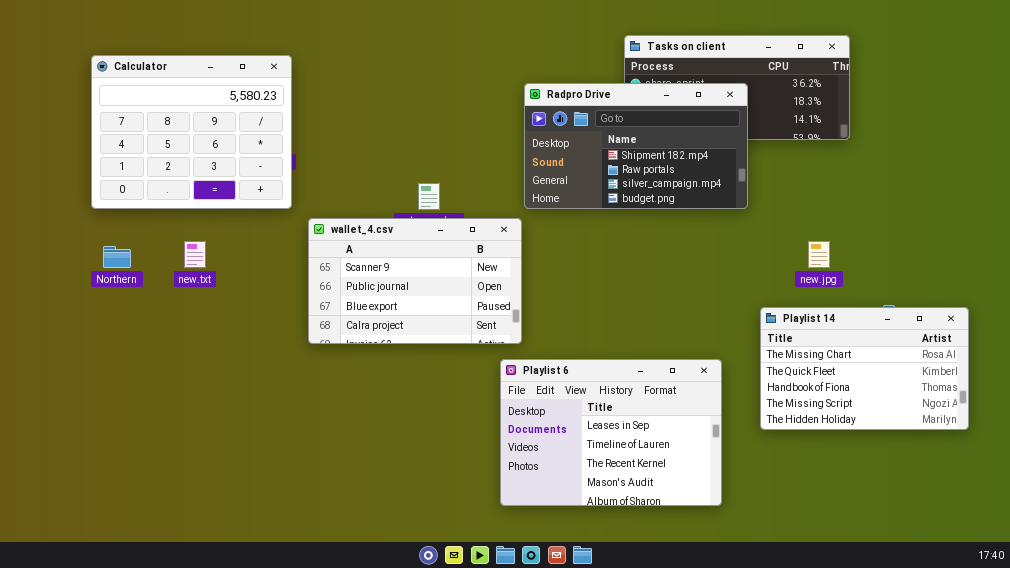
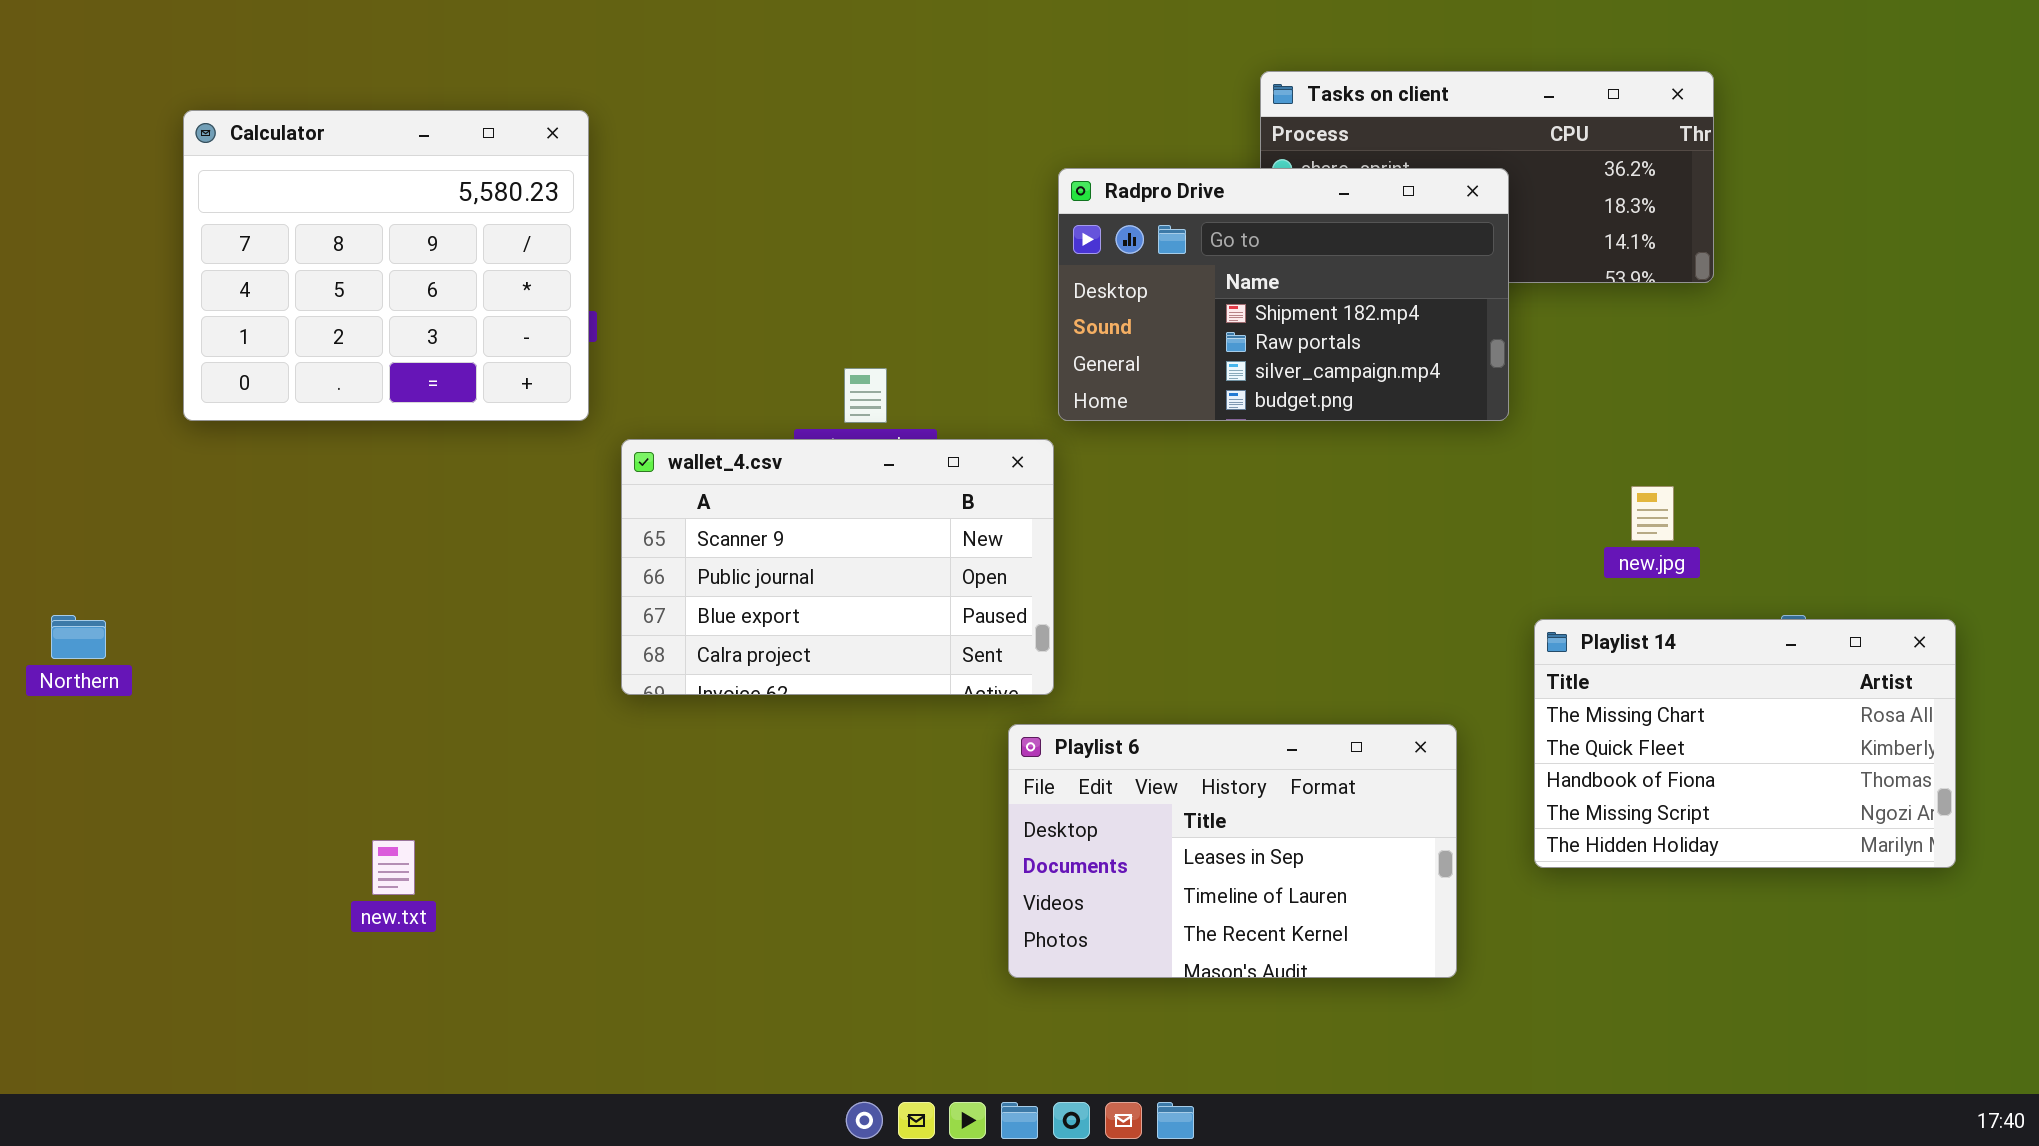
new.txt: [184,241,206,268] -> [372,840,415,895], moved
Northern: [103,246,131,268] -> [51,615,106,659], moved
Playlist 6: [500,359,722,506] -> [1008,724,1457,978], resized

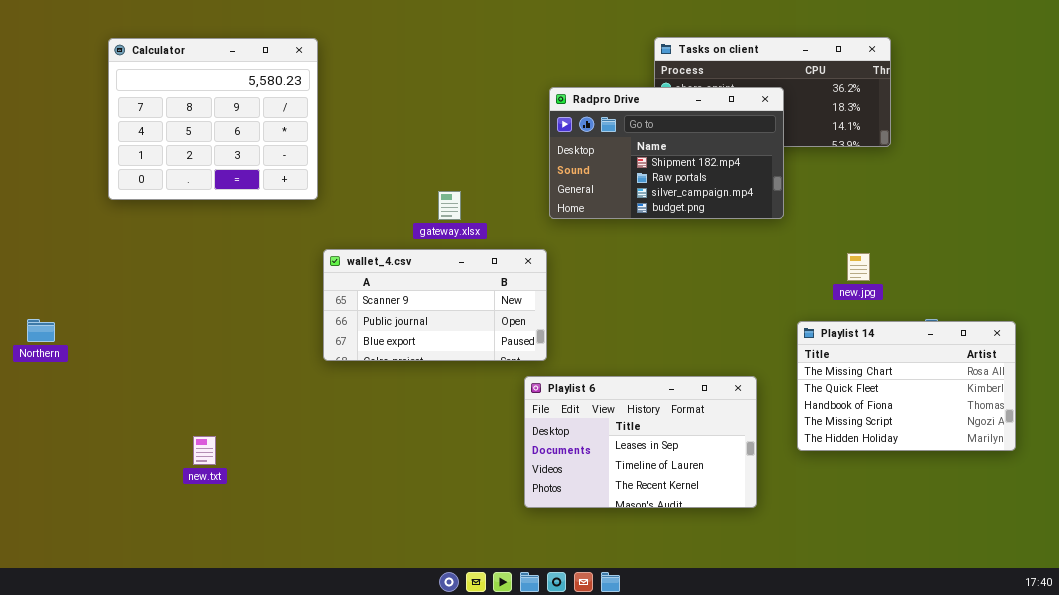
Calculator: [183,110,589,421] -> [108,38,318,200], moved
wallet_4.csv: [621,439,1054,695] -> [323,249,547,361], resized

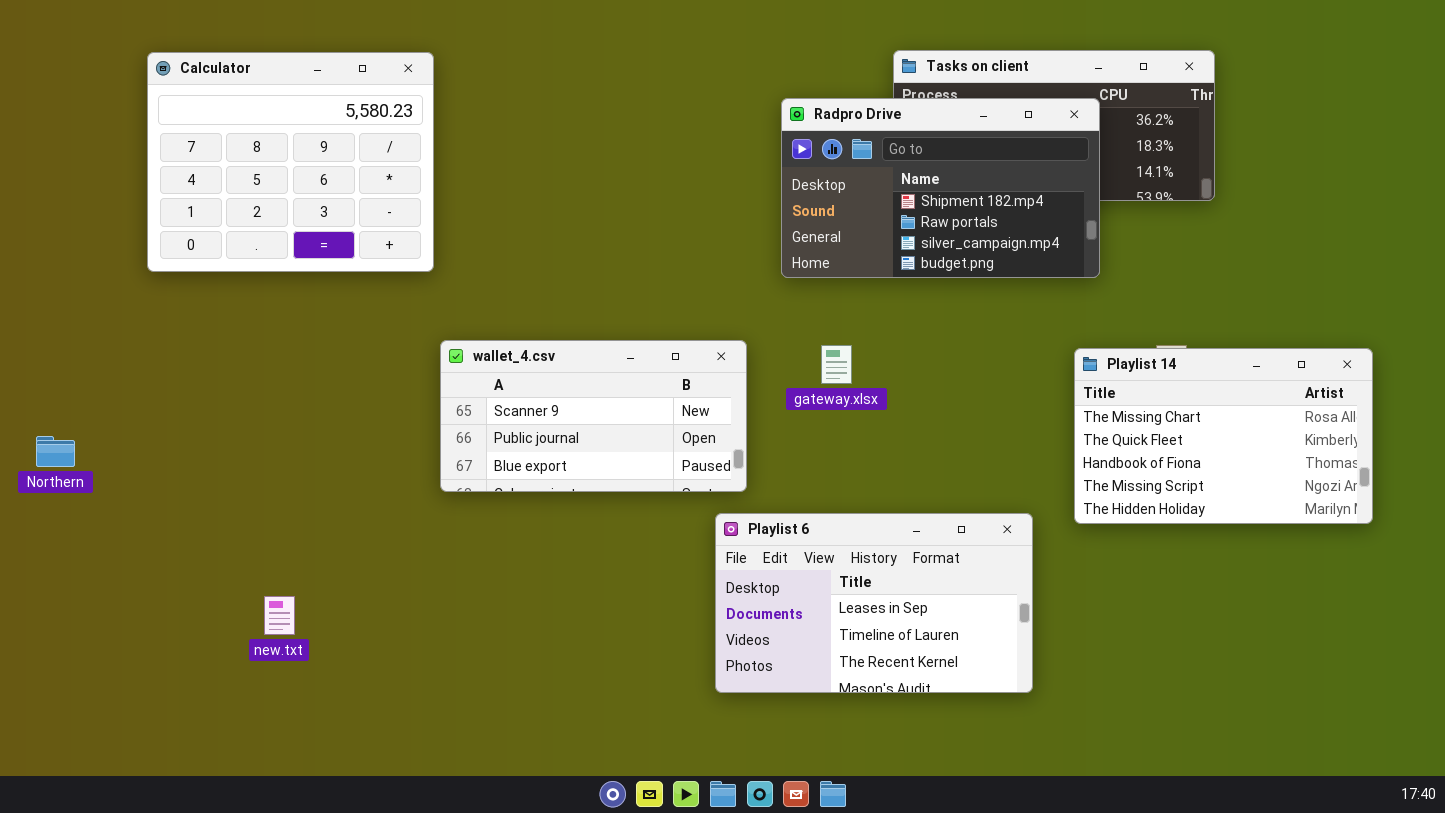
Radpro Drive: [549,87,784,219] -> [781,98,1100,278], moved
gateway.xlsx: [438,191,461,220] -> [821,345,852,384], moved
Playlist 14: [797,321,1016,451] -> [1074,348,1373,524], moved

